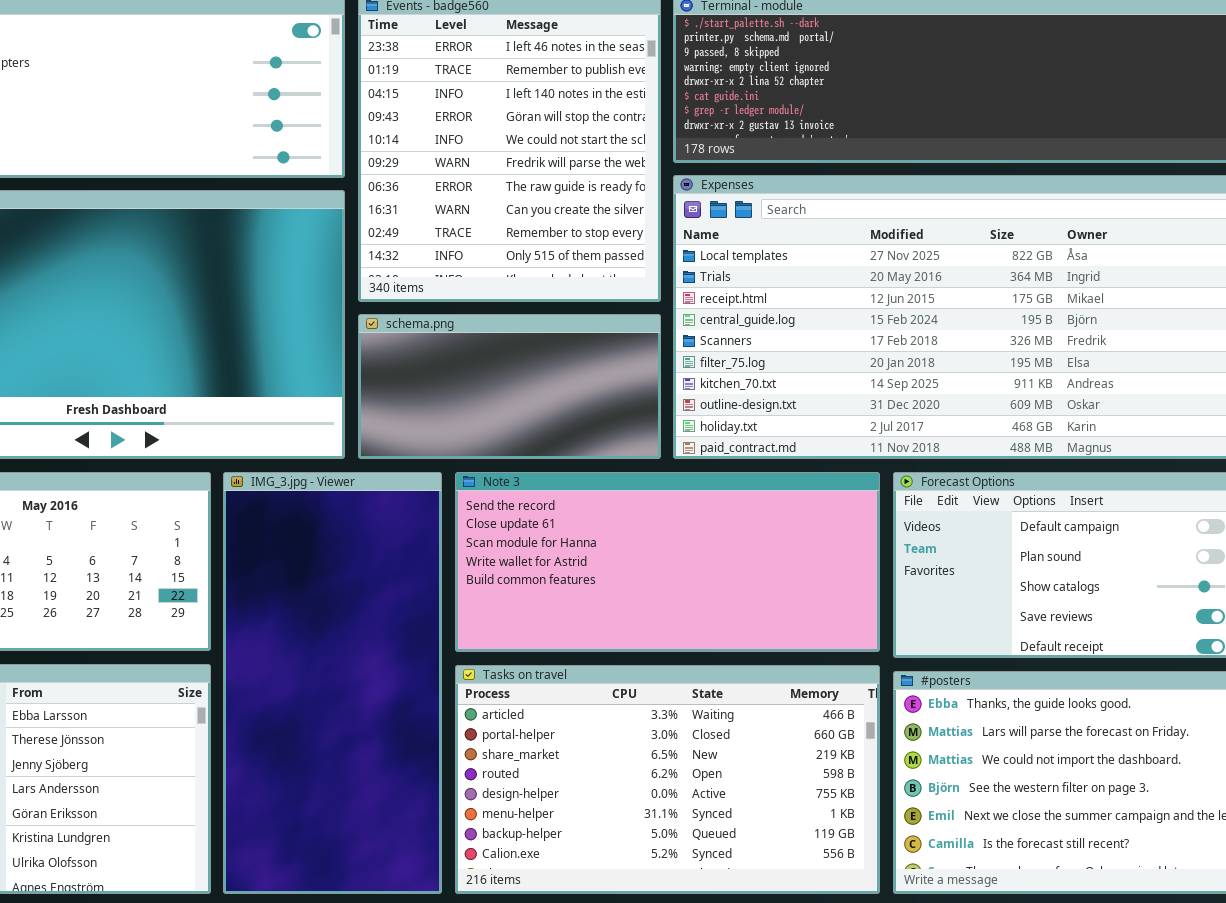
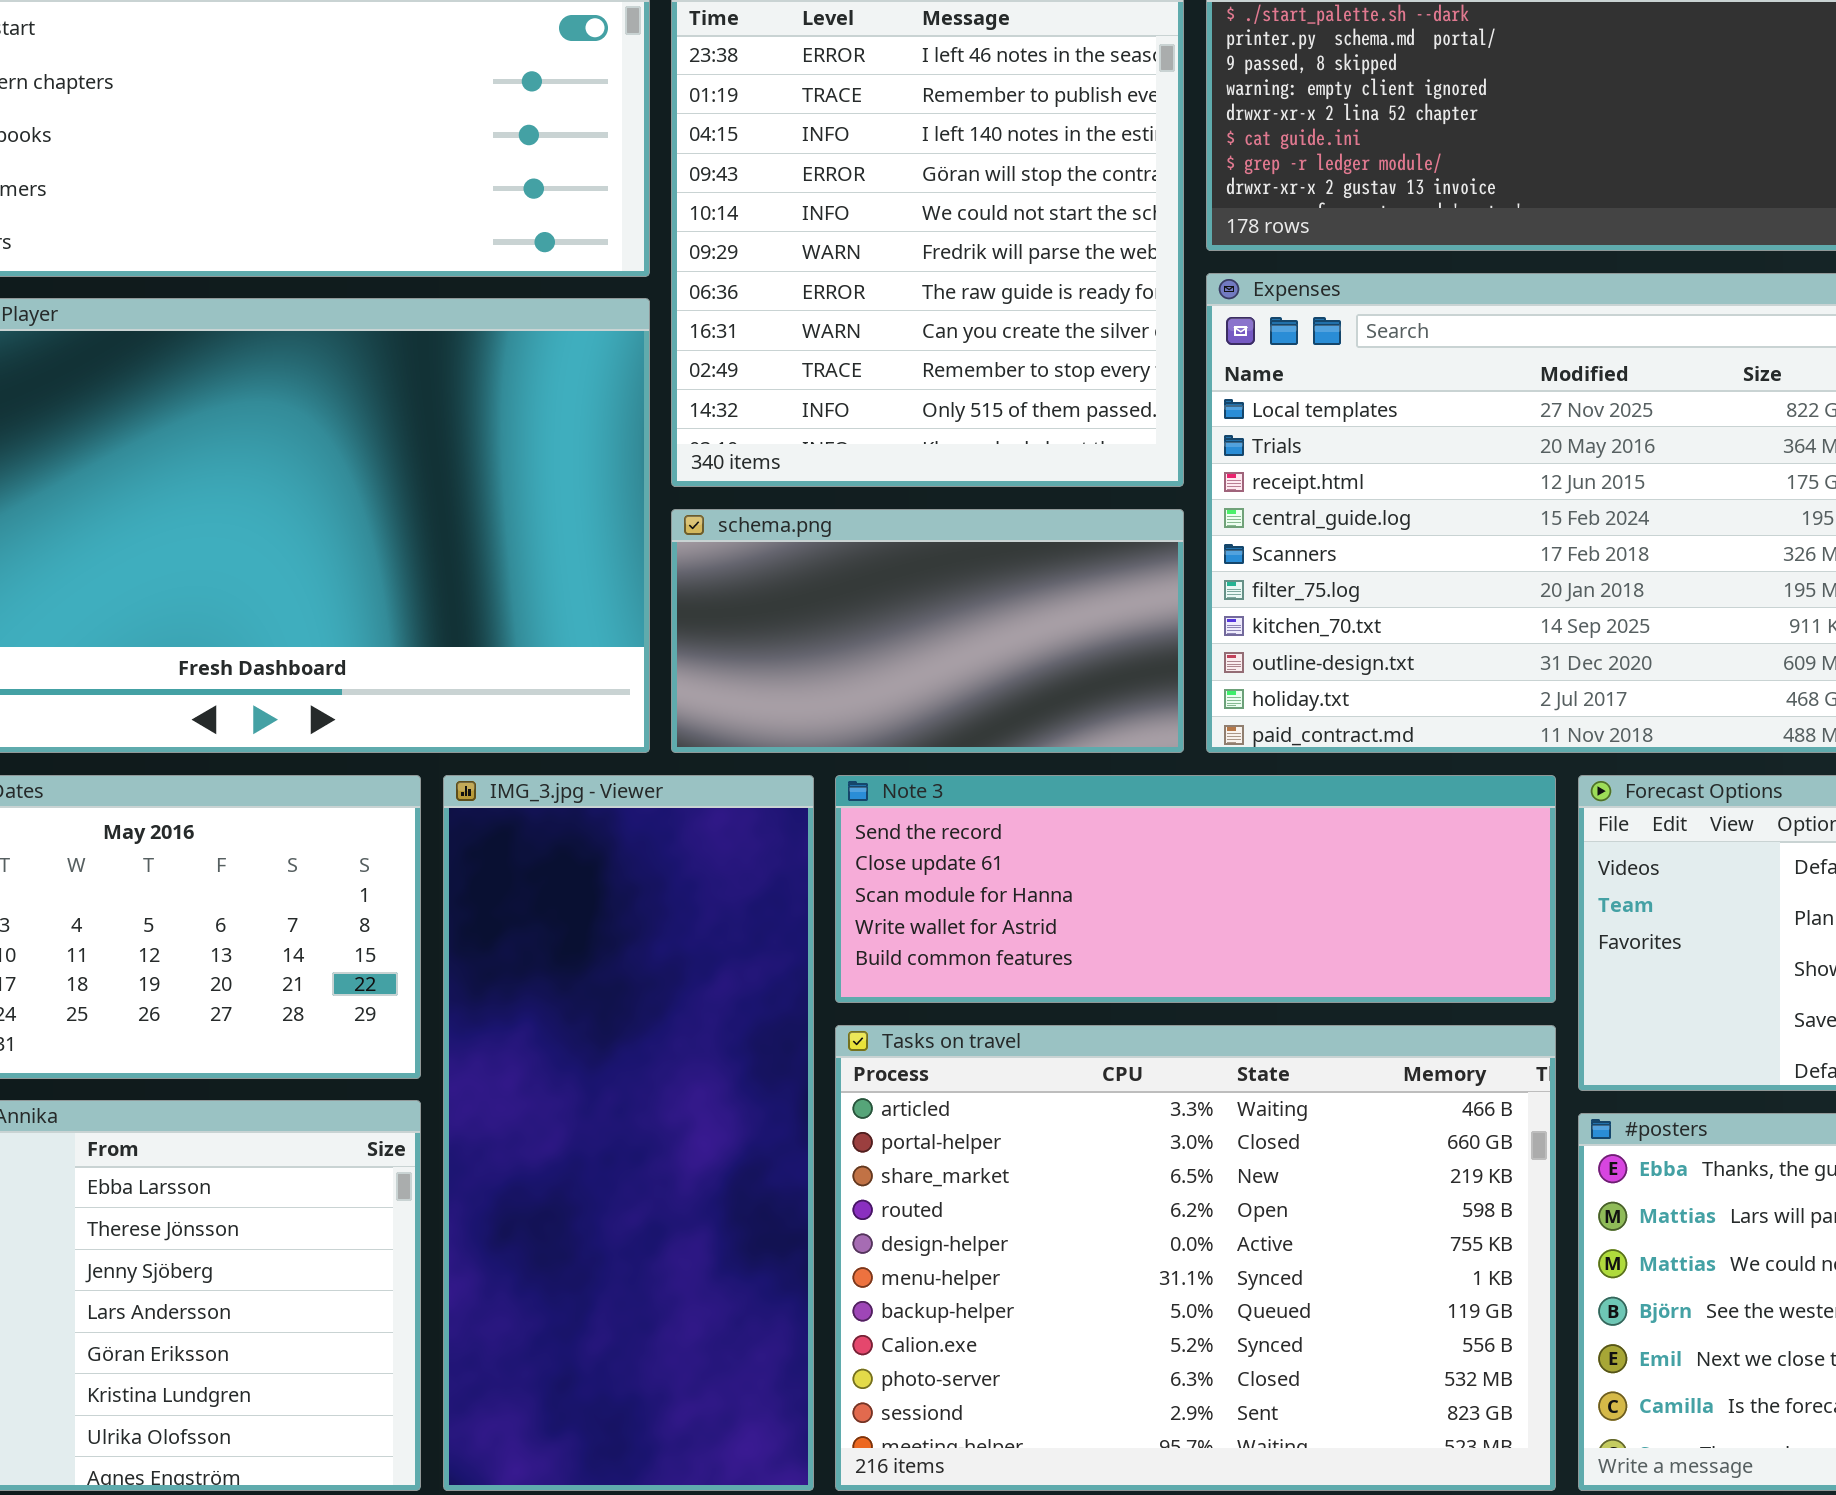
Note 3: [455,472,880,652] -> [835,775,1556,1003], resized
Tasks on travel: [455,665,880,894] -> [835,1025,1556,1491], resized

